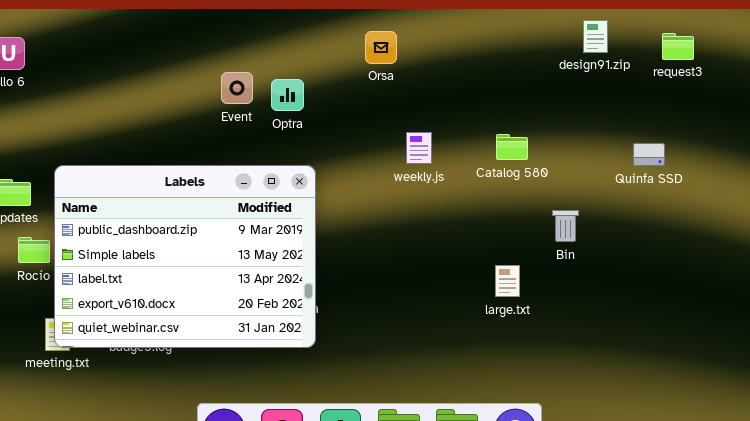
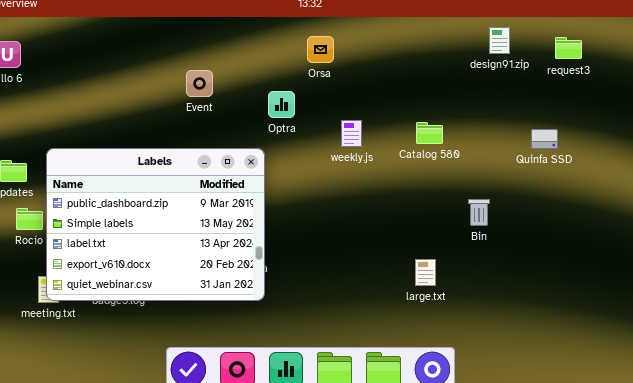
Optra: [271,79,304,111] -> [268,91,295,118], moved
Bin: [552,210,579,242] -> [468,199,490,226], moved
large.txt: [495,265,520,297] -> [415,259,436,286], moved

